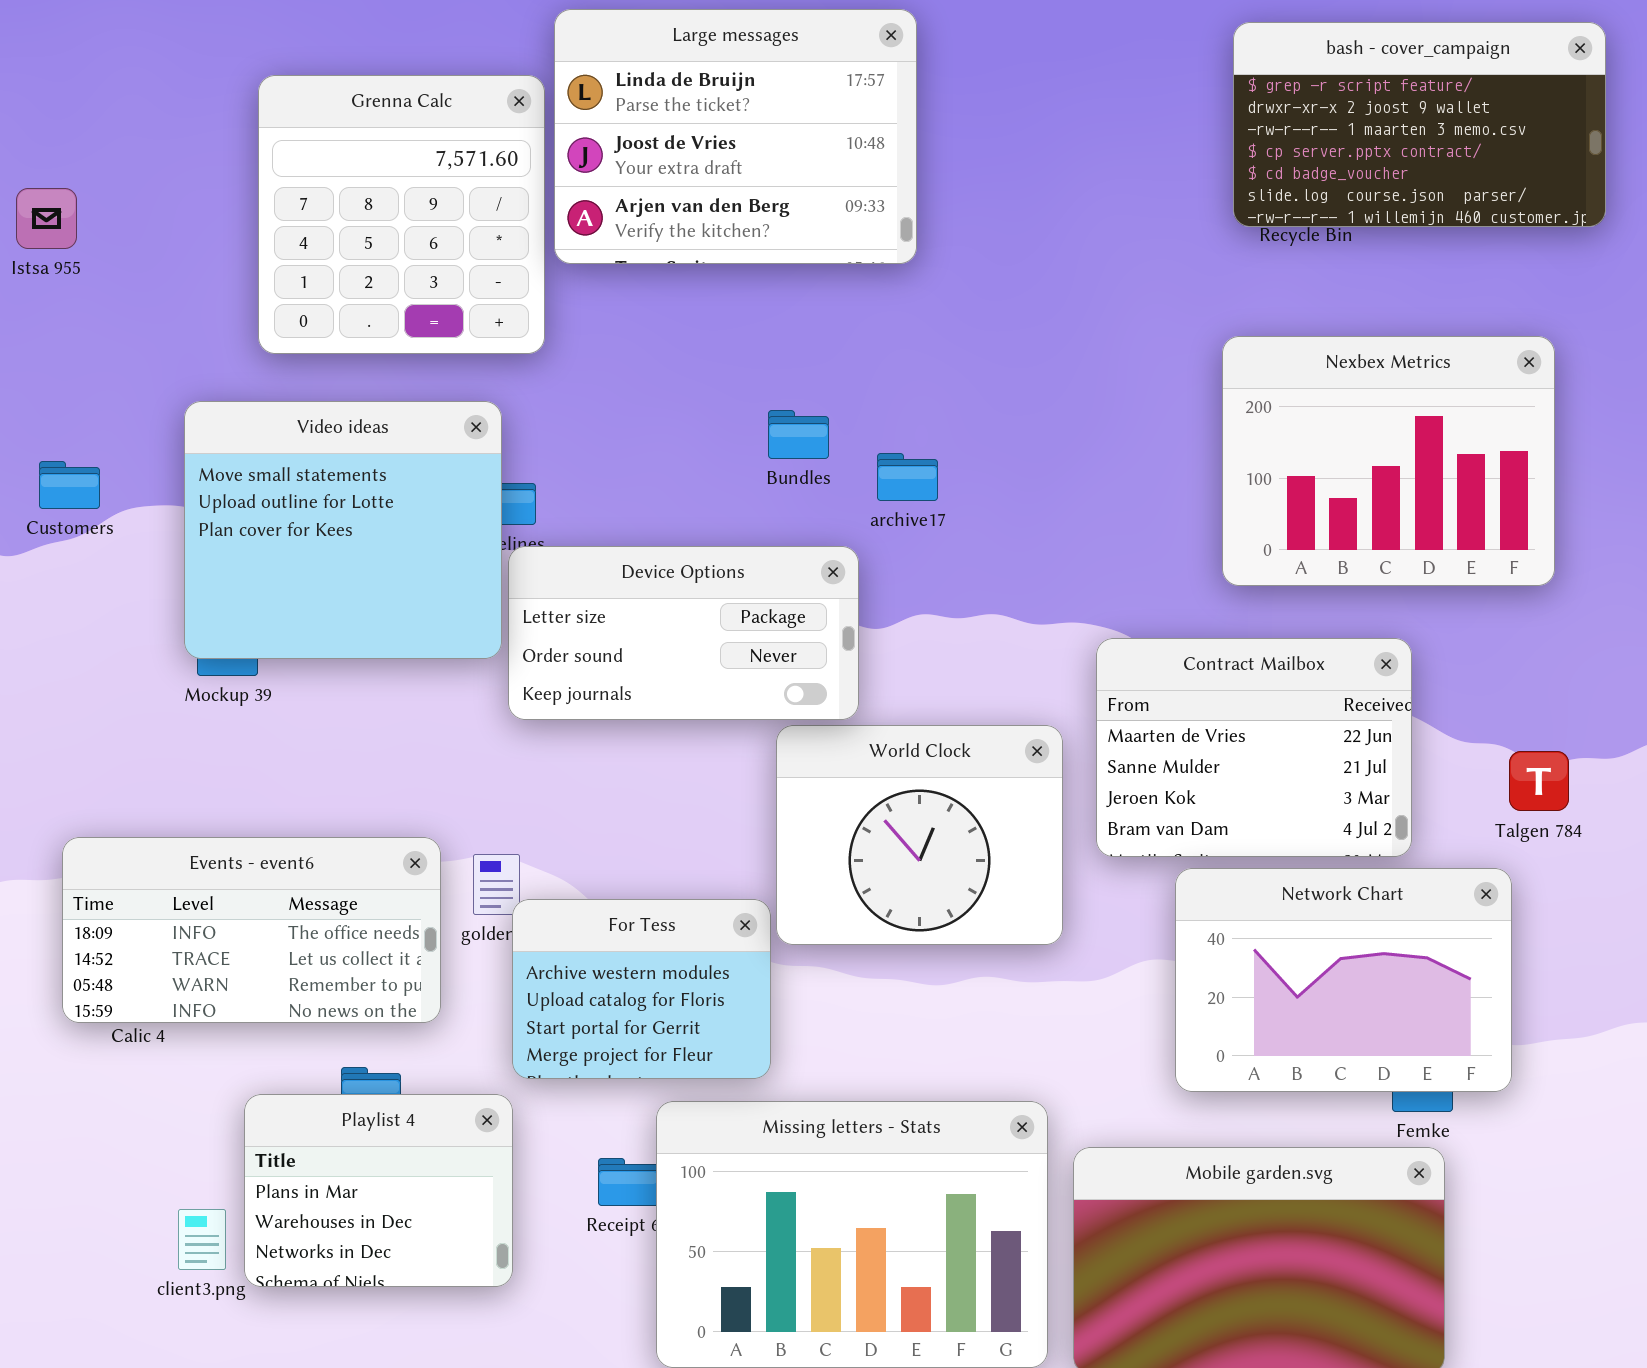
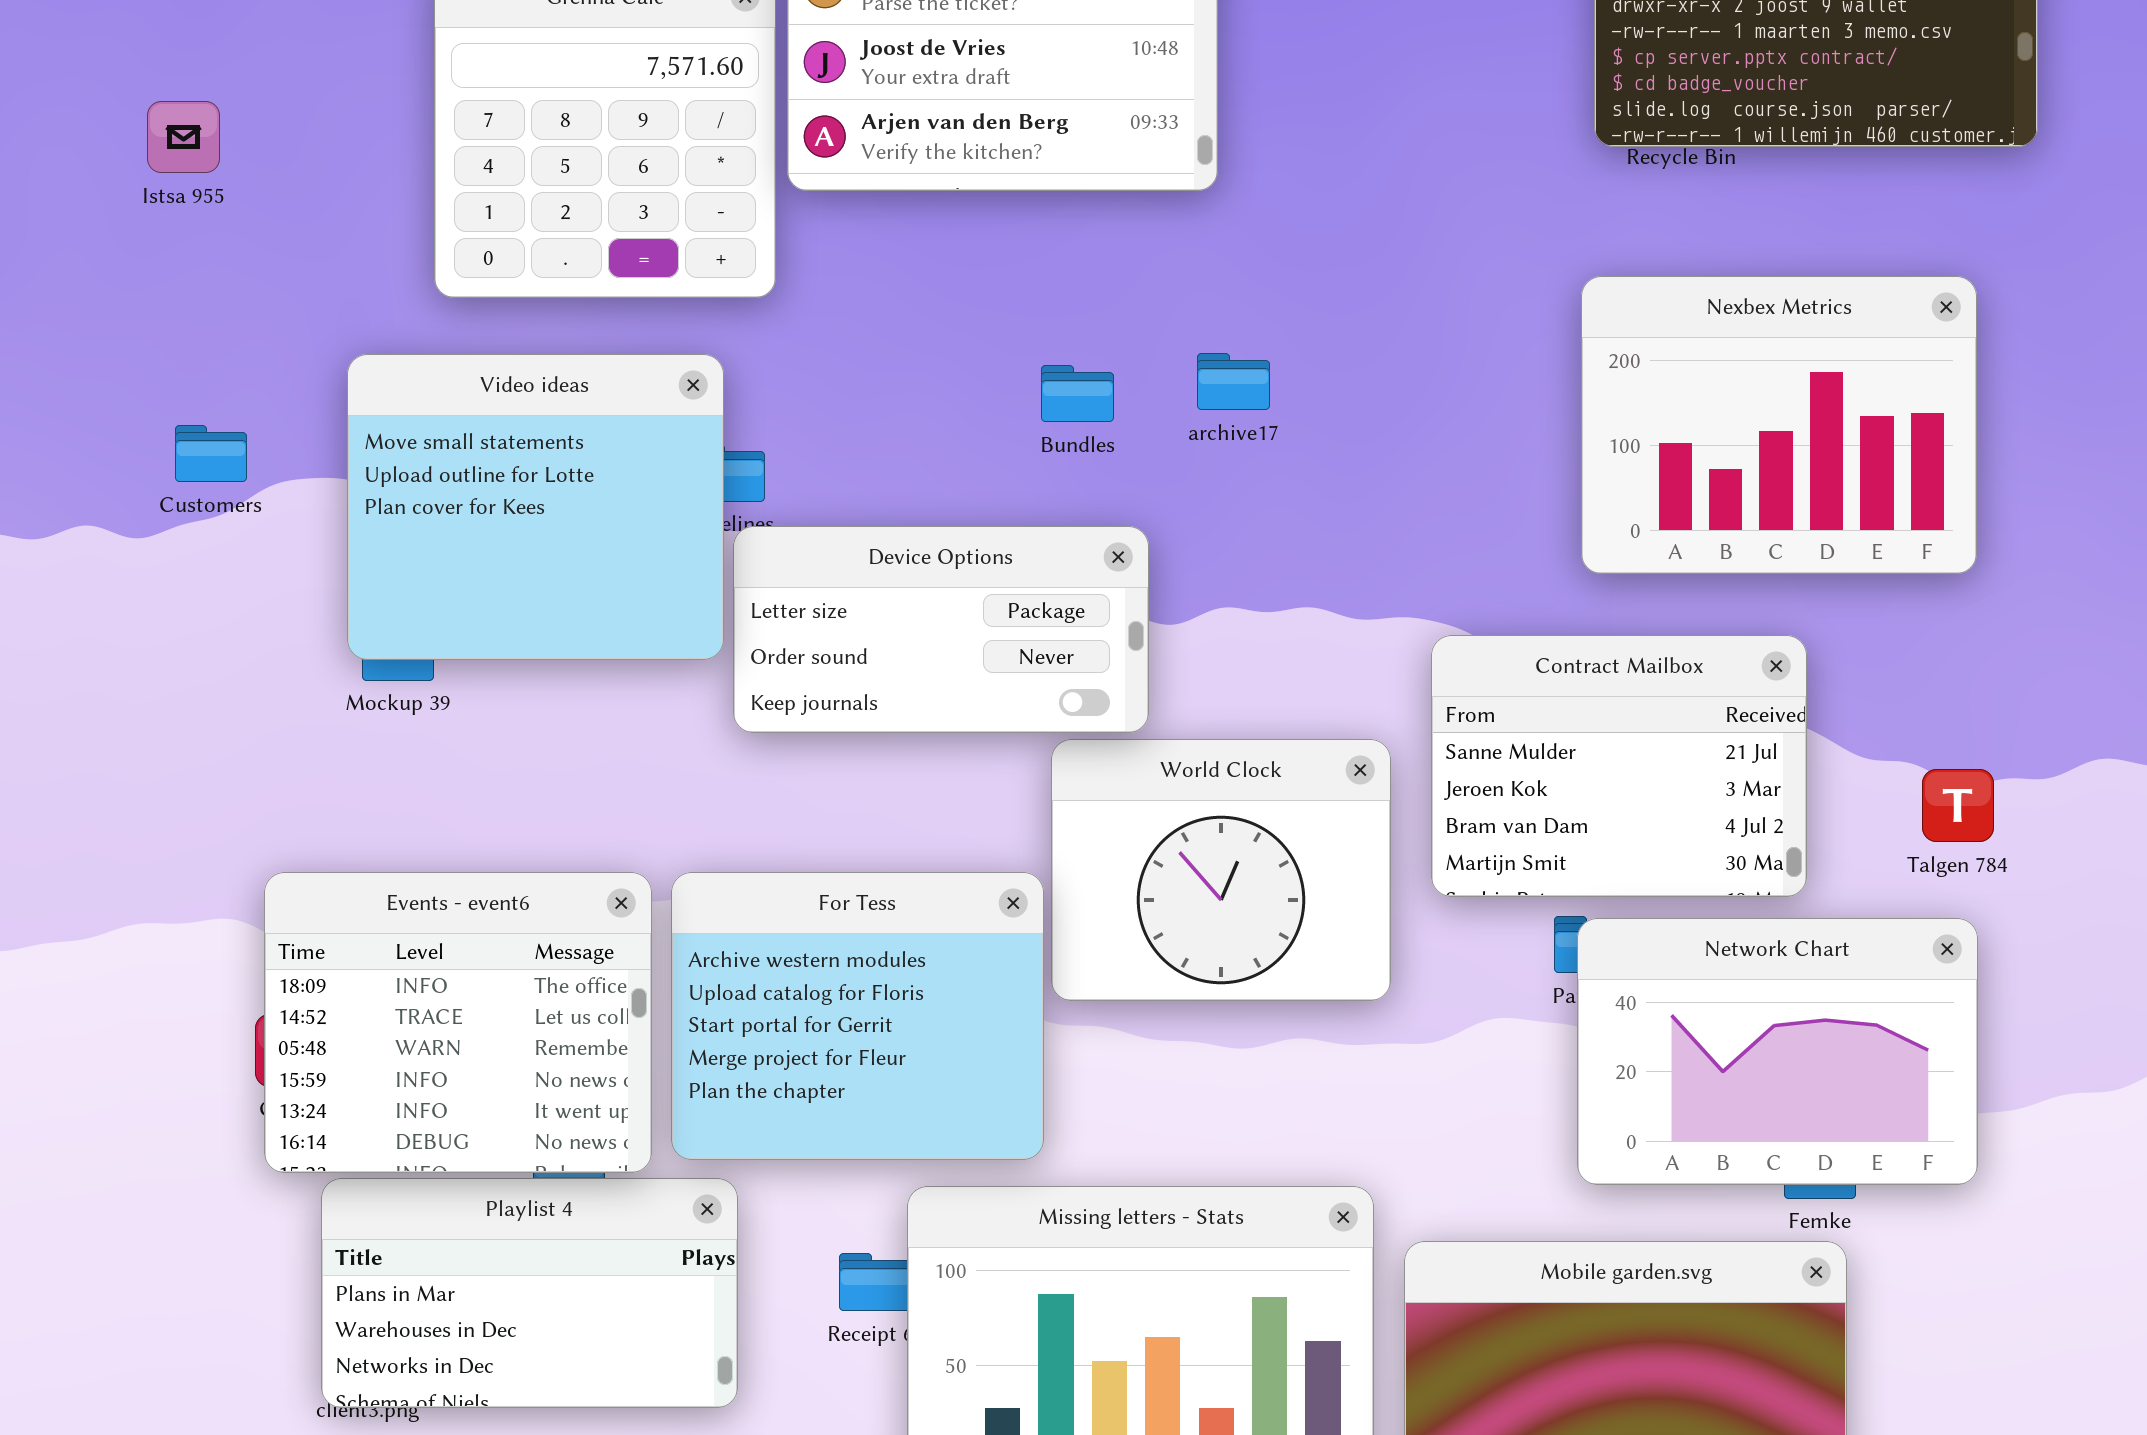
archive17: [877,453,938,501] -> [1197,353,1270,410], moved
Contract Mailbox: [1096,638,1412,857] -> [1431,635,1807,897], scrolled down 1 row
Events - event6: [62,837,441,1023] -> [264,872,652,1173], resized
Network Chart: [1175,868,1512,1092] -> [1577,918,1978,1185], moved
For Tess: [512,899,771,1079] -> [671,872,1044,1160], resized
Playlist 4: [244,1094,513,1287] -> [321,1178,738,1408], resized

